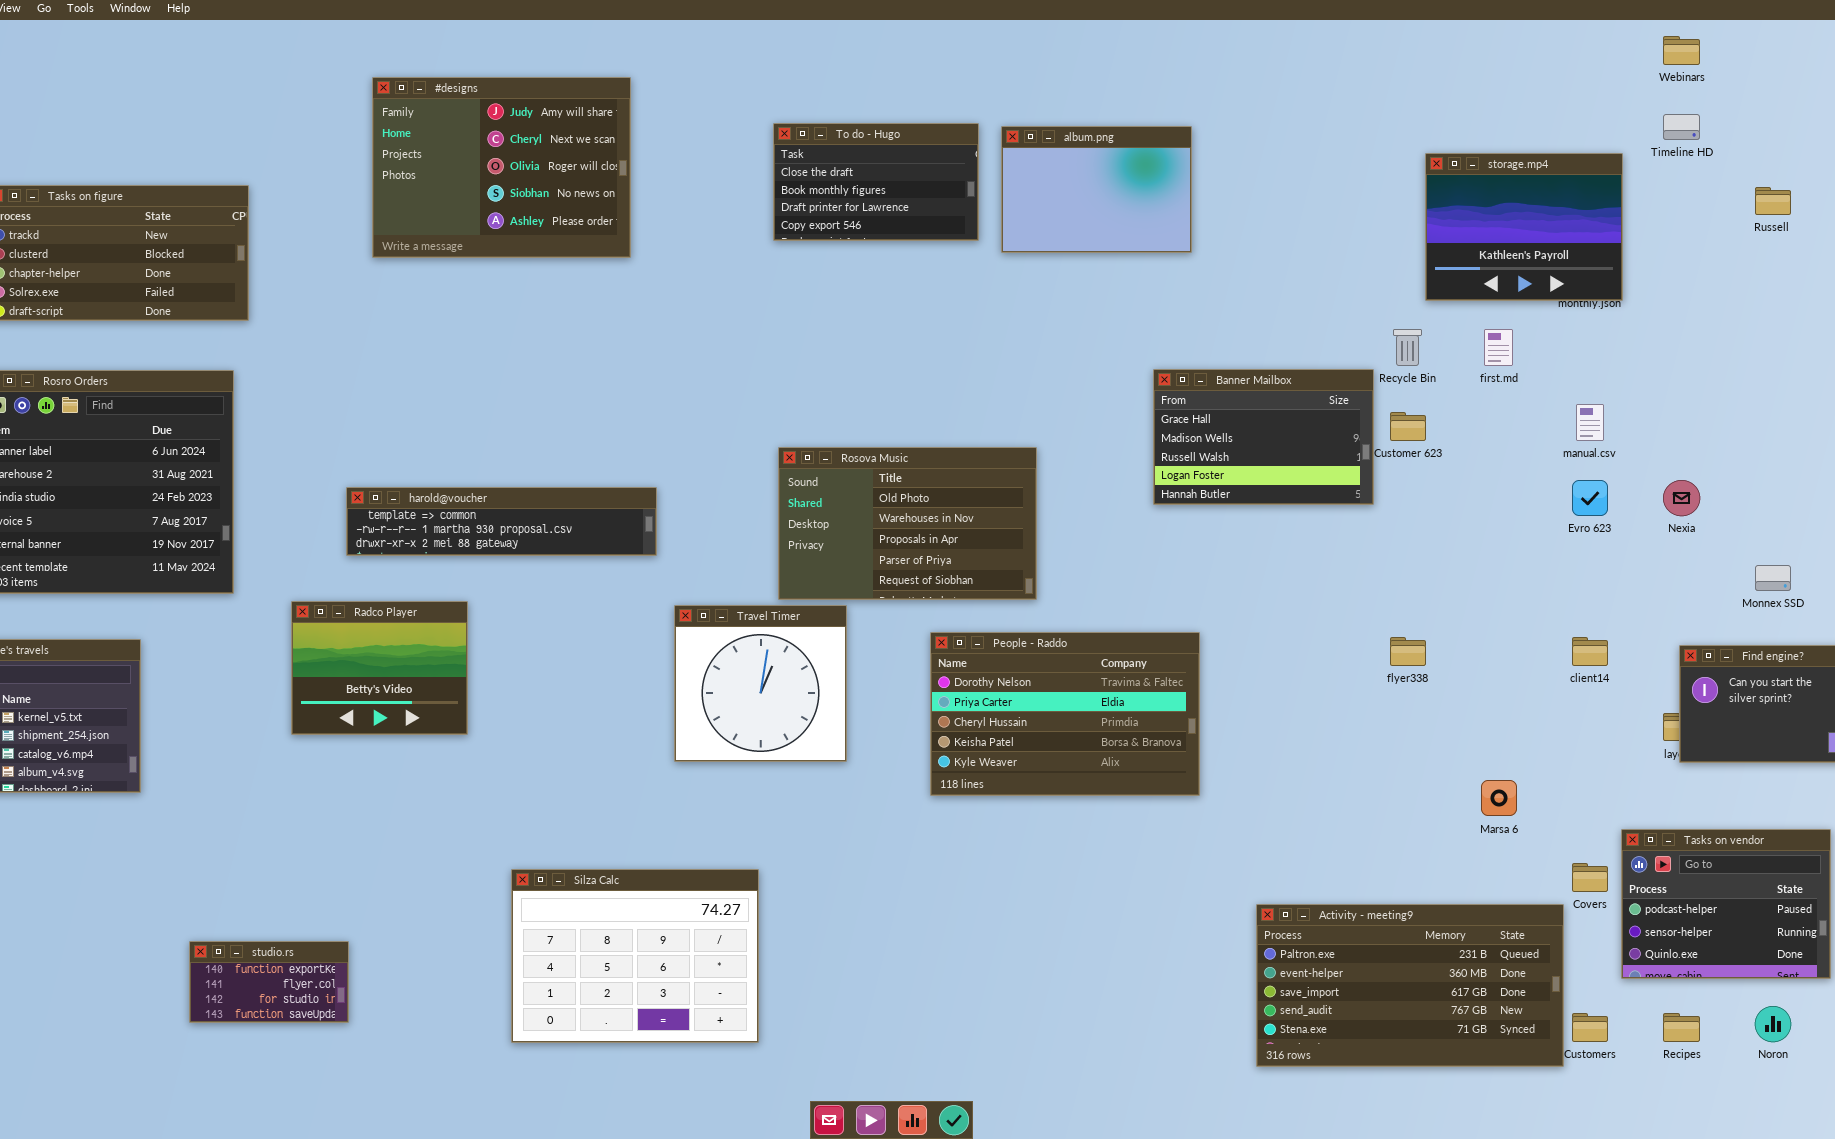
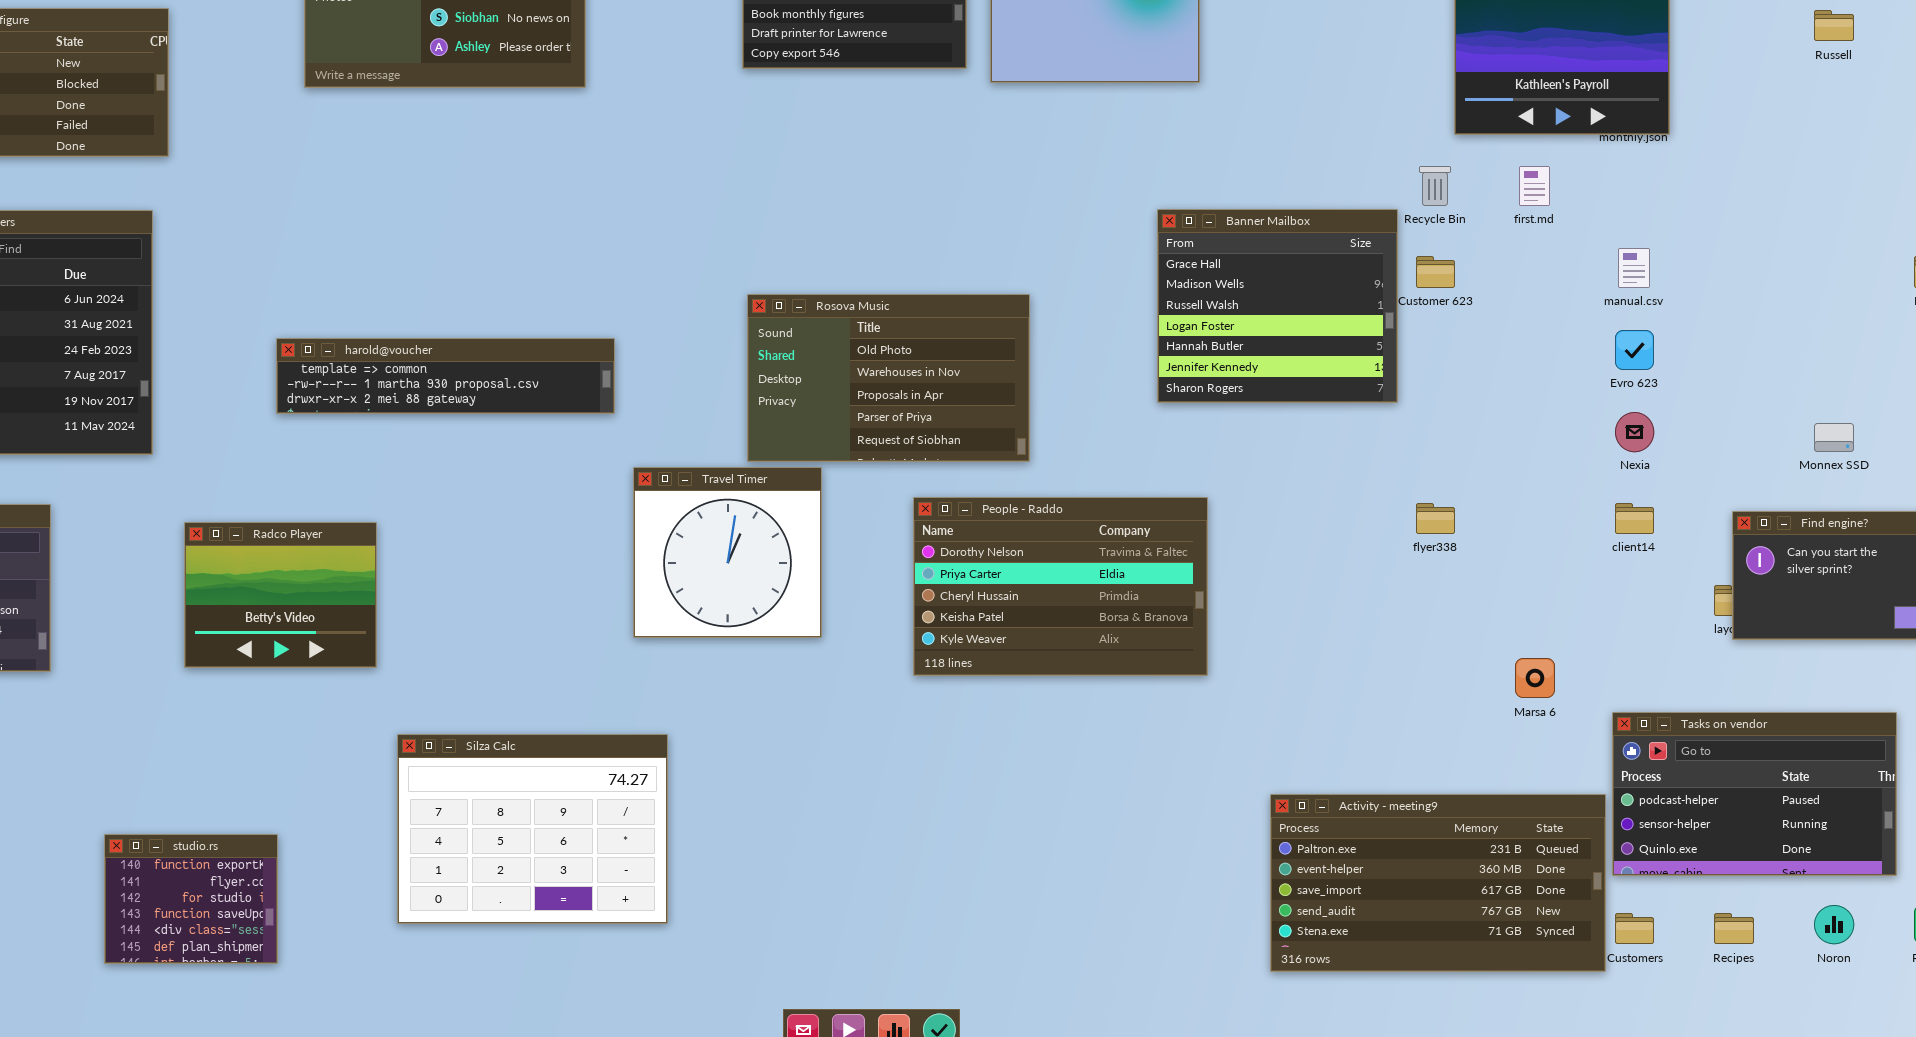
Banner Mailbox: [1153,369,1374,505] -> [1157,209,1398,403], resized
Nexia: [1663,480,1700,516] -> [1615,412,1654,452], moved
Radco Player: [291,601,468,735] -> [184,522,377,668], moved
Tasks on vendor: [1621,829,1831,979] -> [1612,712,1897,876], resized
Silza Calc: [511,869,759,1043] -> [397,734,668,924], moved
studio.rs: [189,941,349,1023] -> [104,834,278,964], resized

